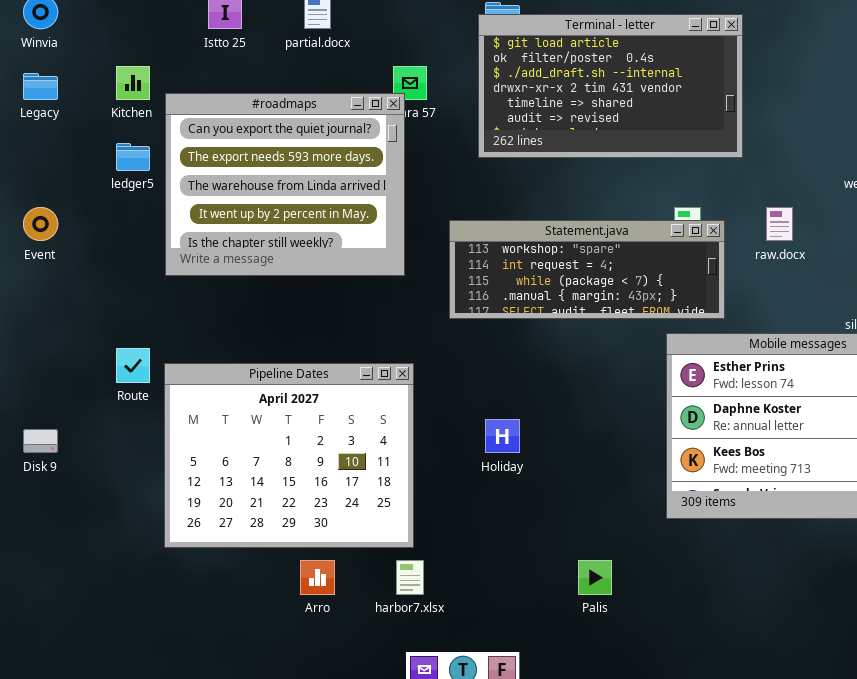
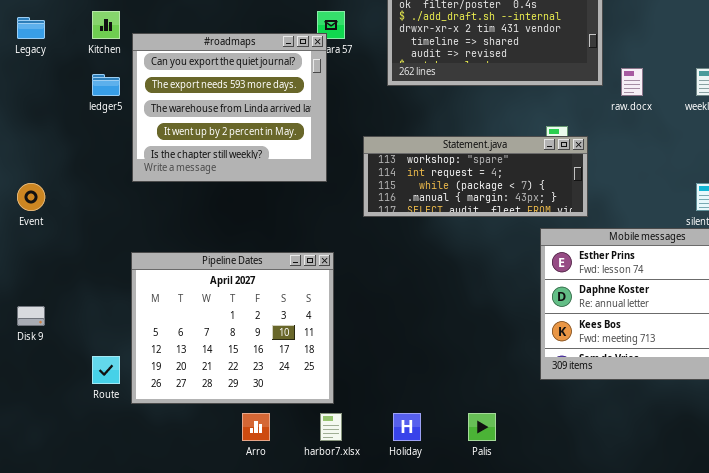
Event: [23,207,58,241] -> [17,183,45,211], moved
raw.docx: [766,207,793,241] -> [621,68,643,96], moved
Route: [116,348,150,383] -> [92,356,120,384], moved
Holiday: [485,419,520,453] -> [393,413,421,441], moved

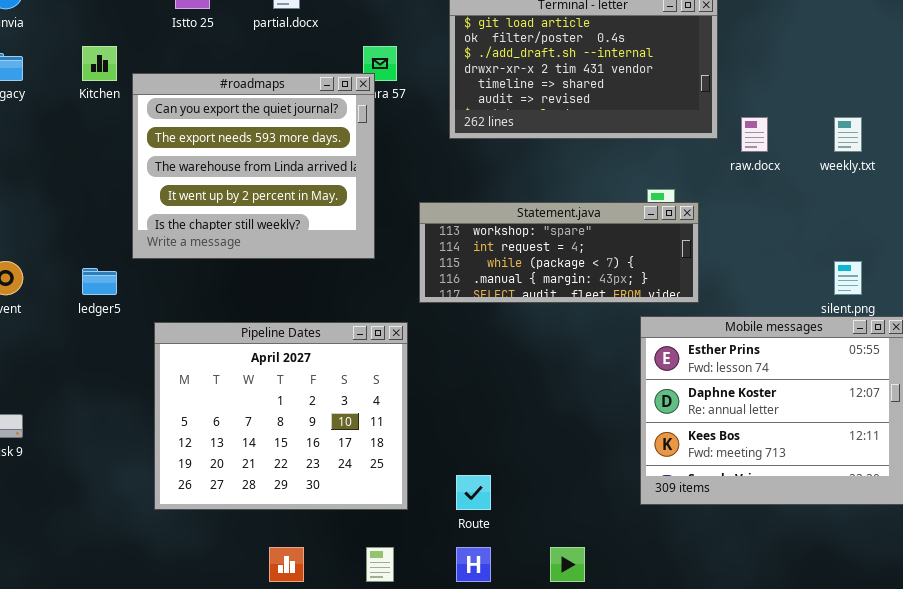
ledger5: [92,74,120,96] -> [82,268,117,295], moved
Pipeline Dates: [131,252,334,404] -> [154,322,408,510], moved
Route: [92,356,120,384] -> [456,475,491,510], moved

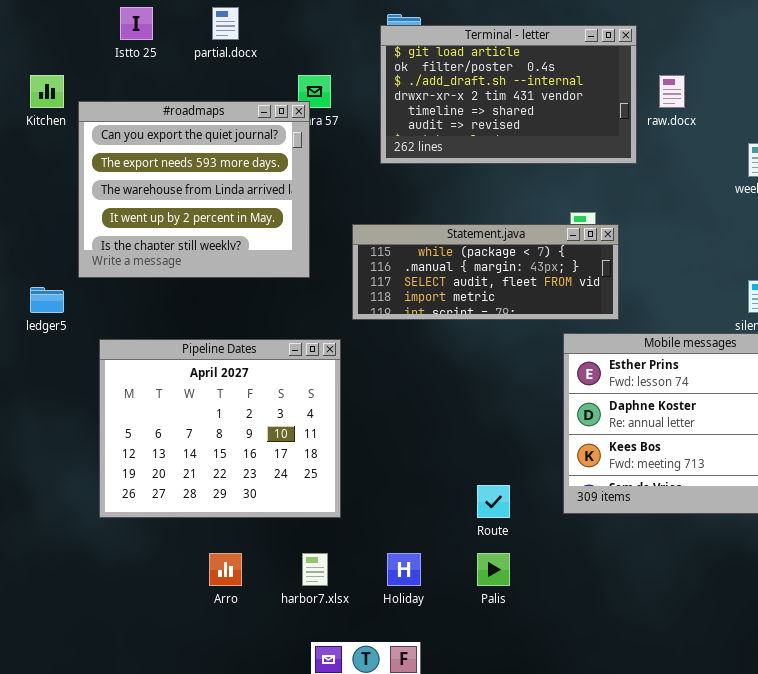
raw.docx: [741,117,768,152] -> [659,75,685,108], moved
Statement.java: [419,202,699,303] -> [352,224,619,320], scrolled down 2 rows
Route: [456,475,491,510] -> [477,485,510,518], moved

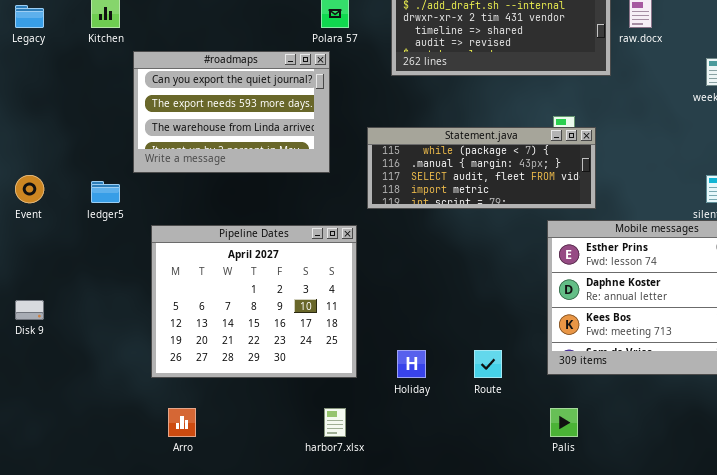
#roadmaps: [78,101,310,278] -> [133,51,330,173], resized
Arro: [209,553,242,586] -> [168,408,196,437], moved
Holiday: [387,553,421,586] -> [397,350,426,378], moved
Palis: [477,553,510,586] -> [550,408,578,437], moved

